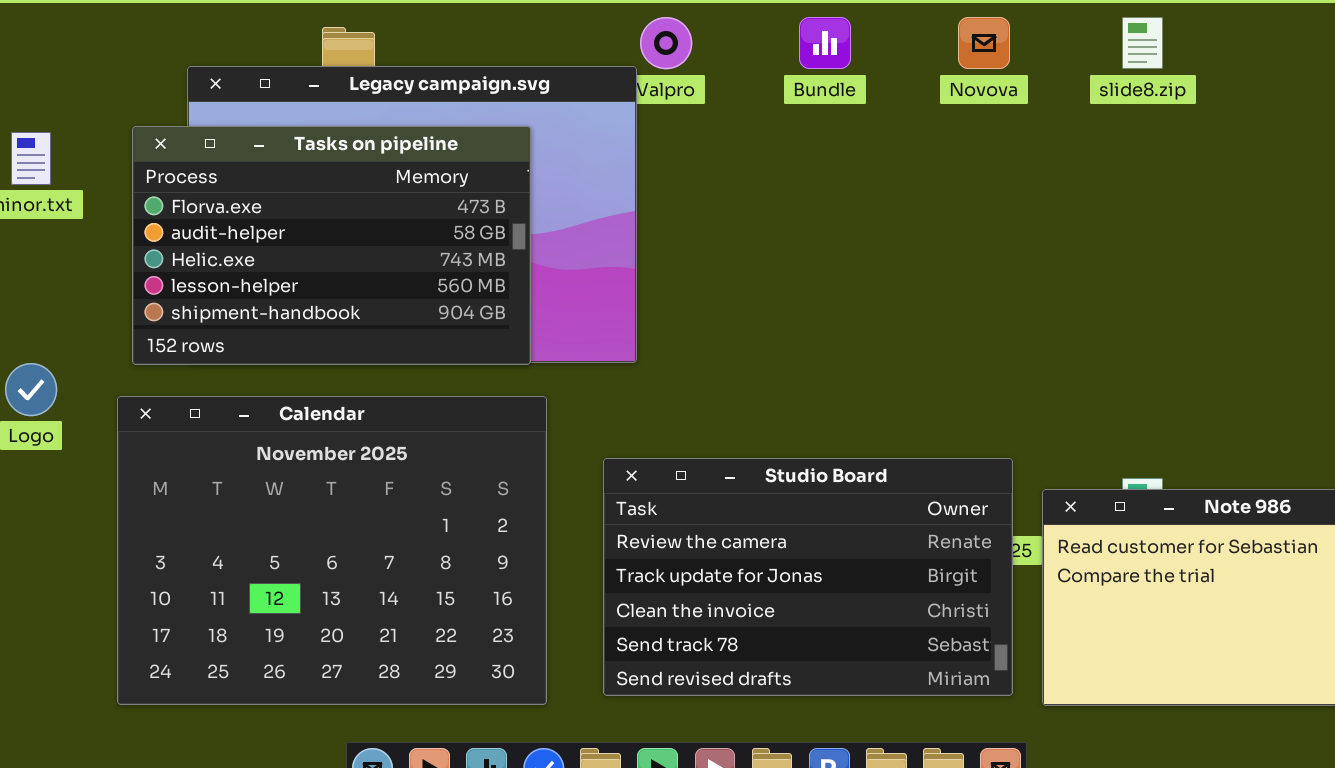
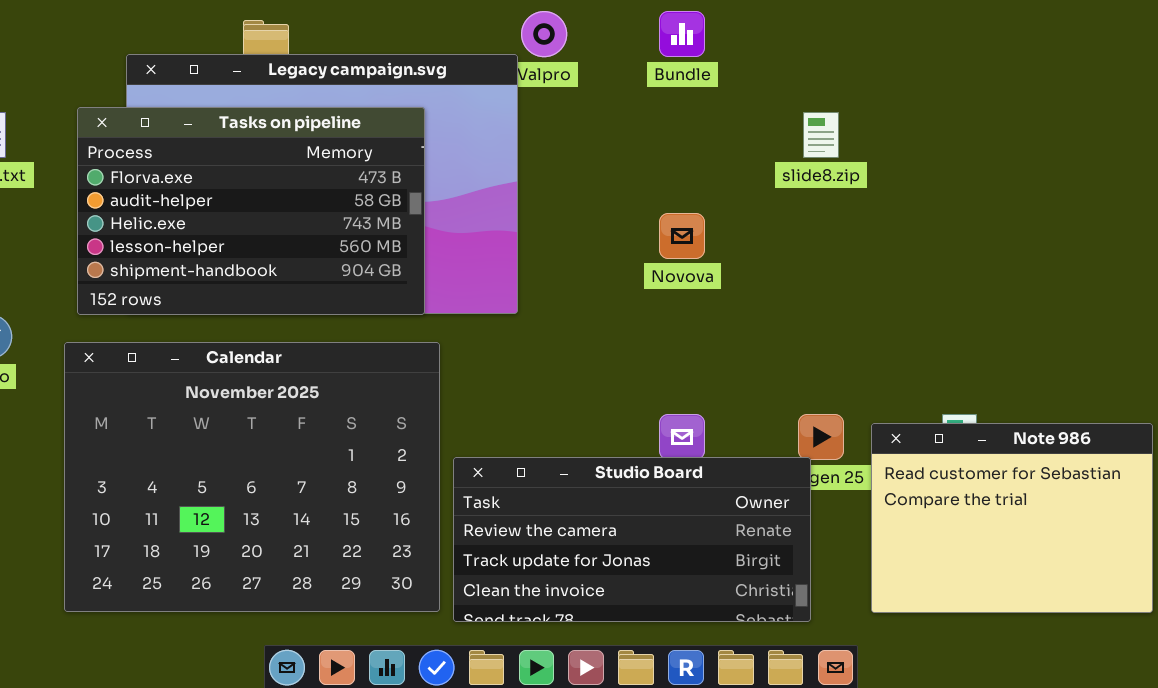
Novova: [958,17,1010,69] -> [659,213,705,259], moved
slide8.zip: [1122,17,1163,69] -> [803,112,839,158], moved
Studio Board: [603,458,1013,696] -> [453,457,811,622], moved, resized

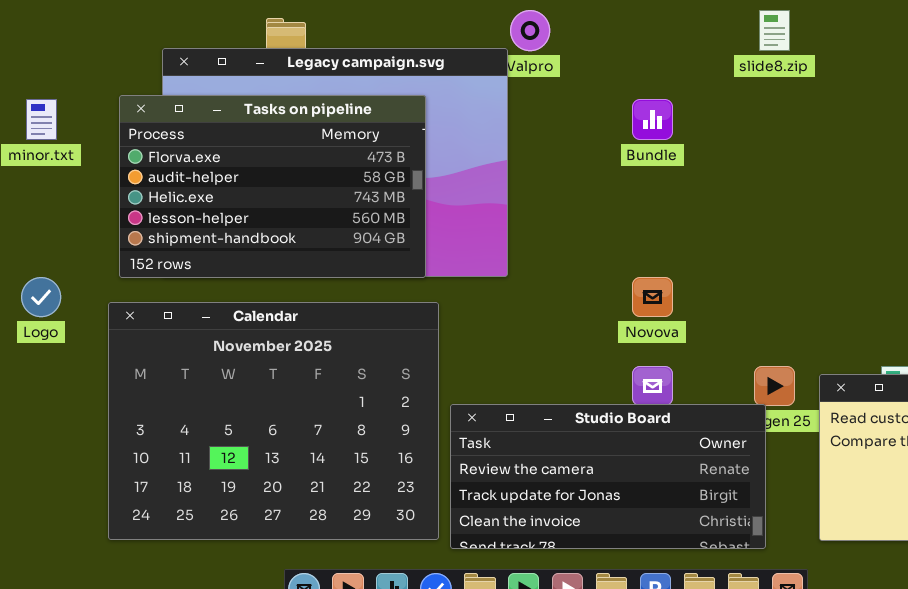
Bundle: [659,11,705,57] -> [632,99,673,140], moved
slide8.zip: [803,112,839,158] -> [759,10,790,51], moved
Novova: [659,213,705,259] -> [632,277,673,317], moved

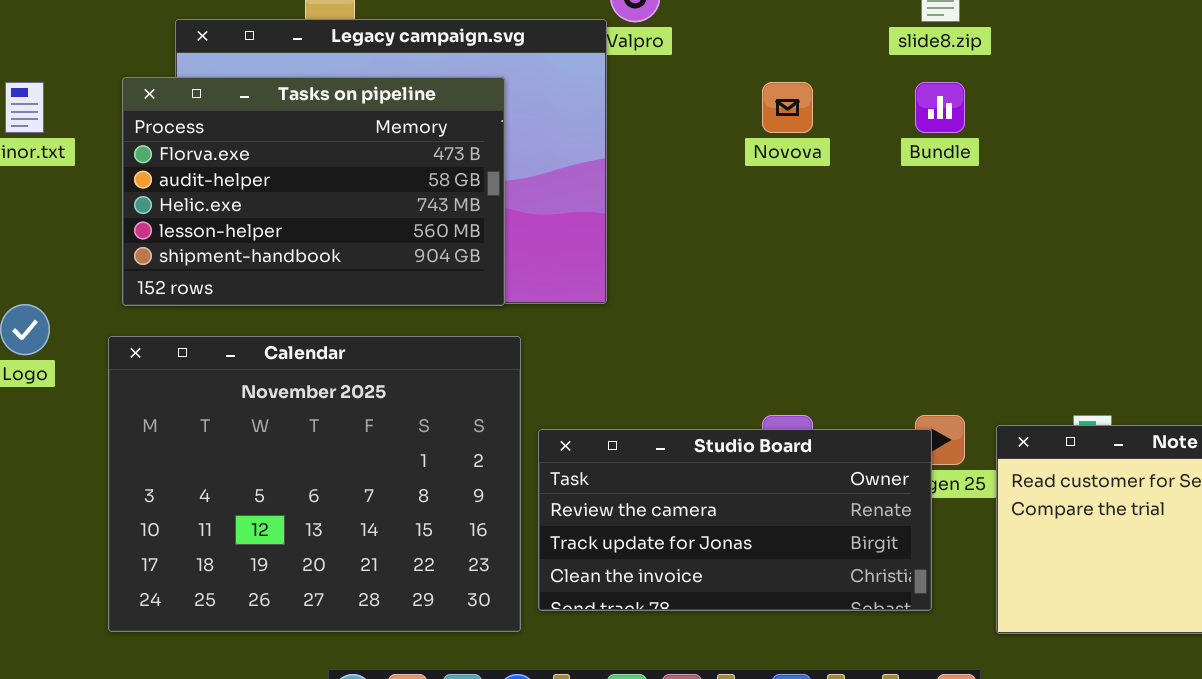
Bundle: [632,99,673,140] -> [915,82,965,133], moved
Novova: [632,277,673,317] -> [762,82,813,133], moved
Studio Board: [450,404,766,549] -> [538,429,932,611], moved

